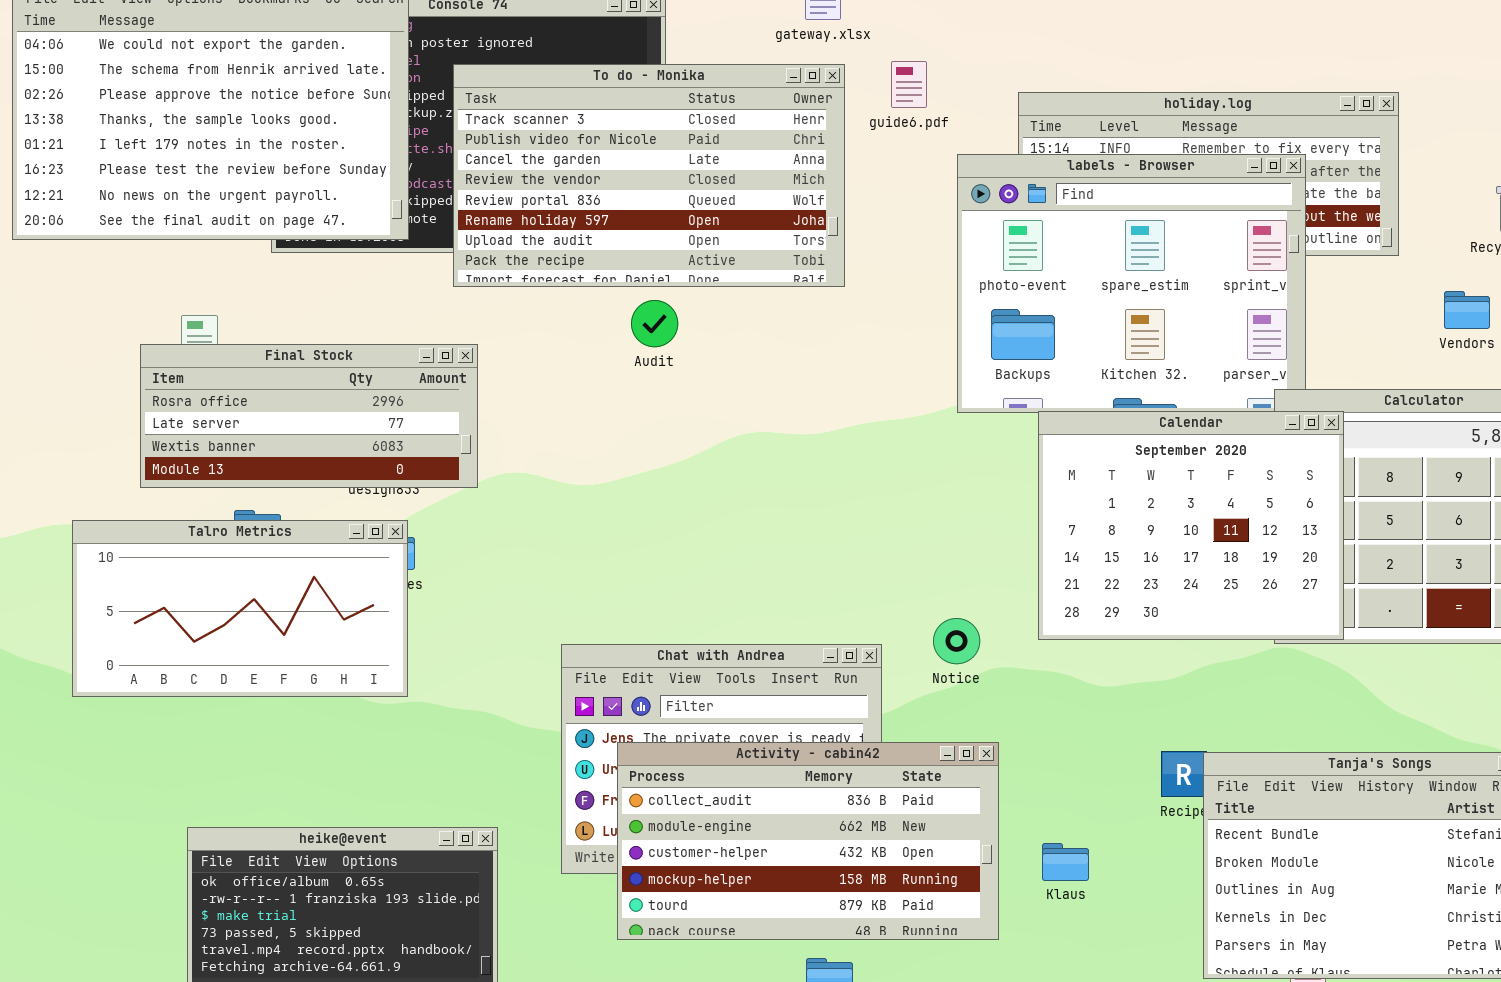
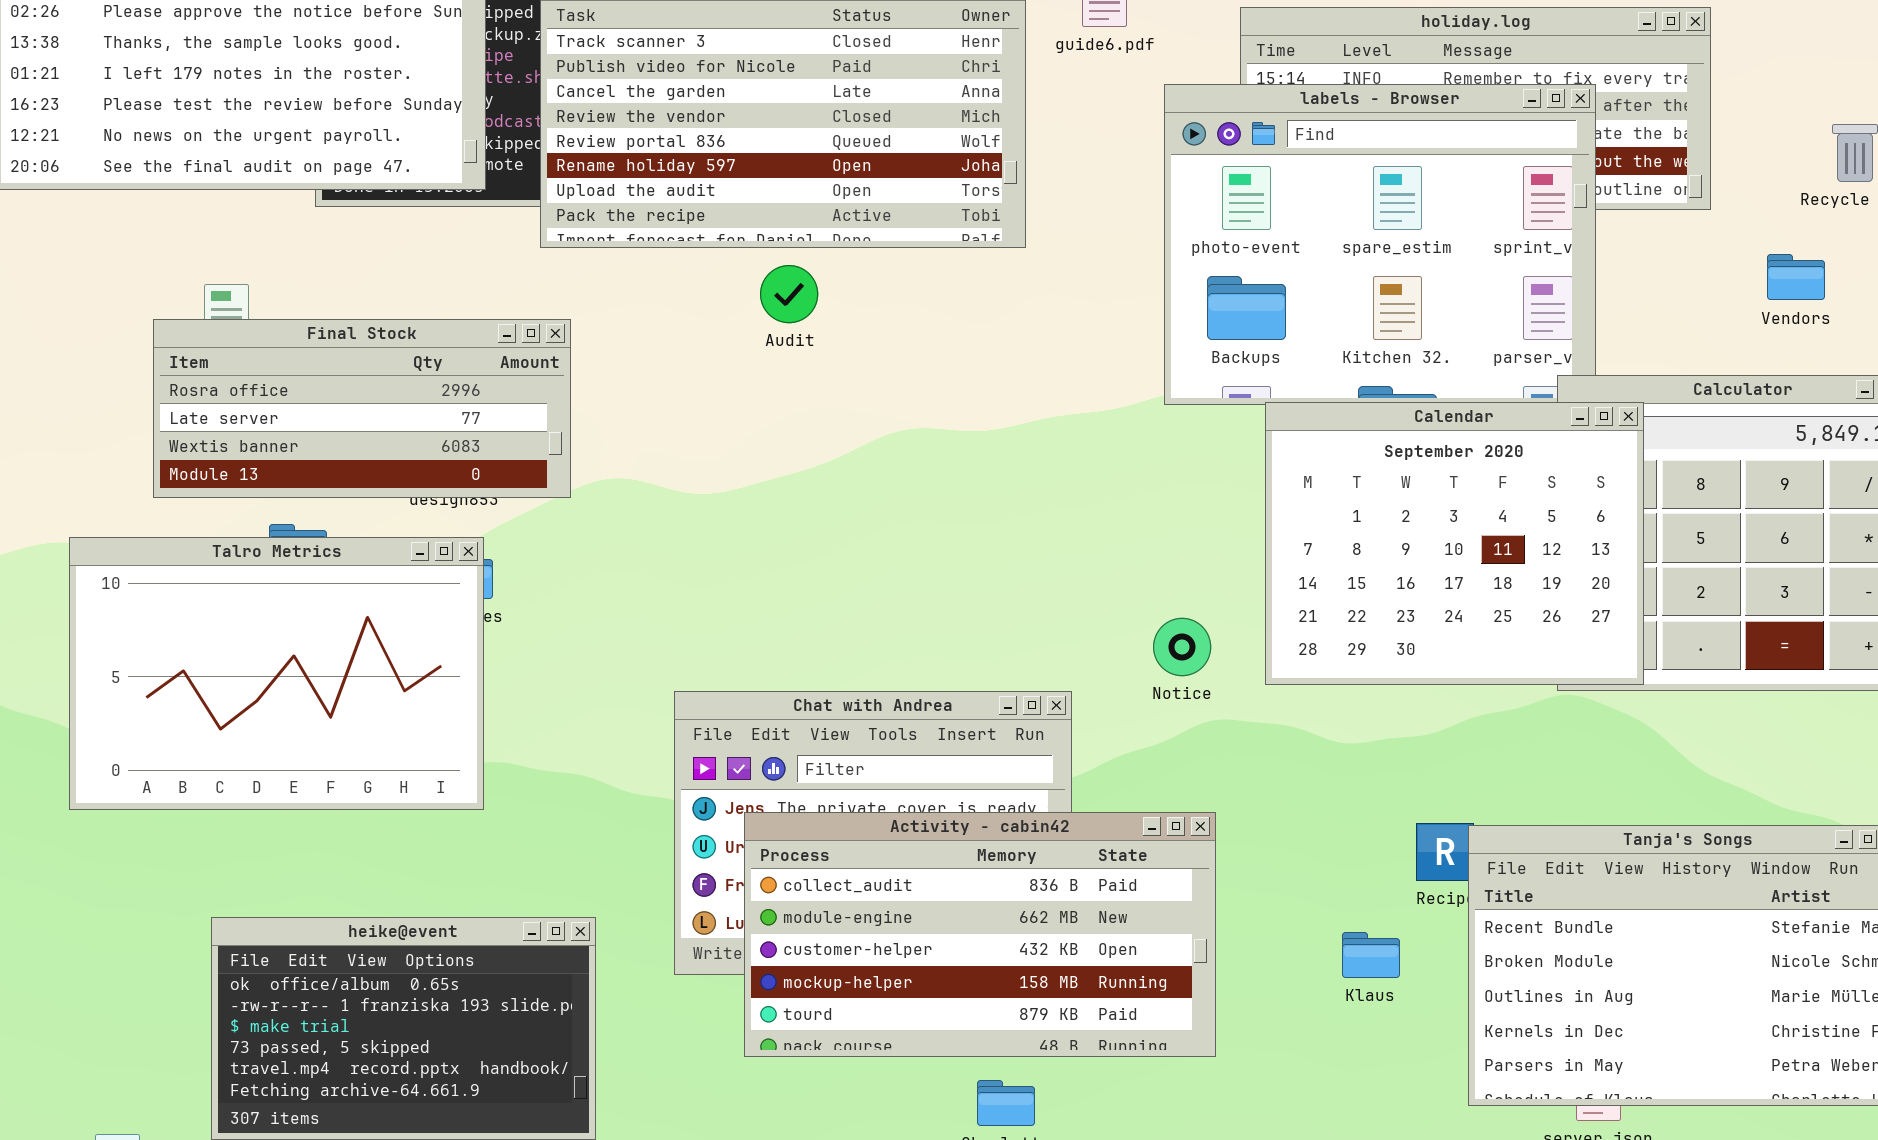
Talro Metrics: [72,520,408,697] -> [69,537,484,810], resized
Notice: [933,618,980,664] -> [1153,618,1211,676], moved
Klaus: [1042,843,1089,881] -> [1342,932,1400,978], moved

